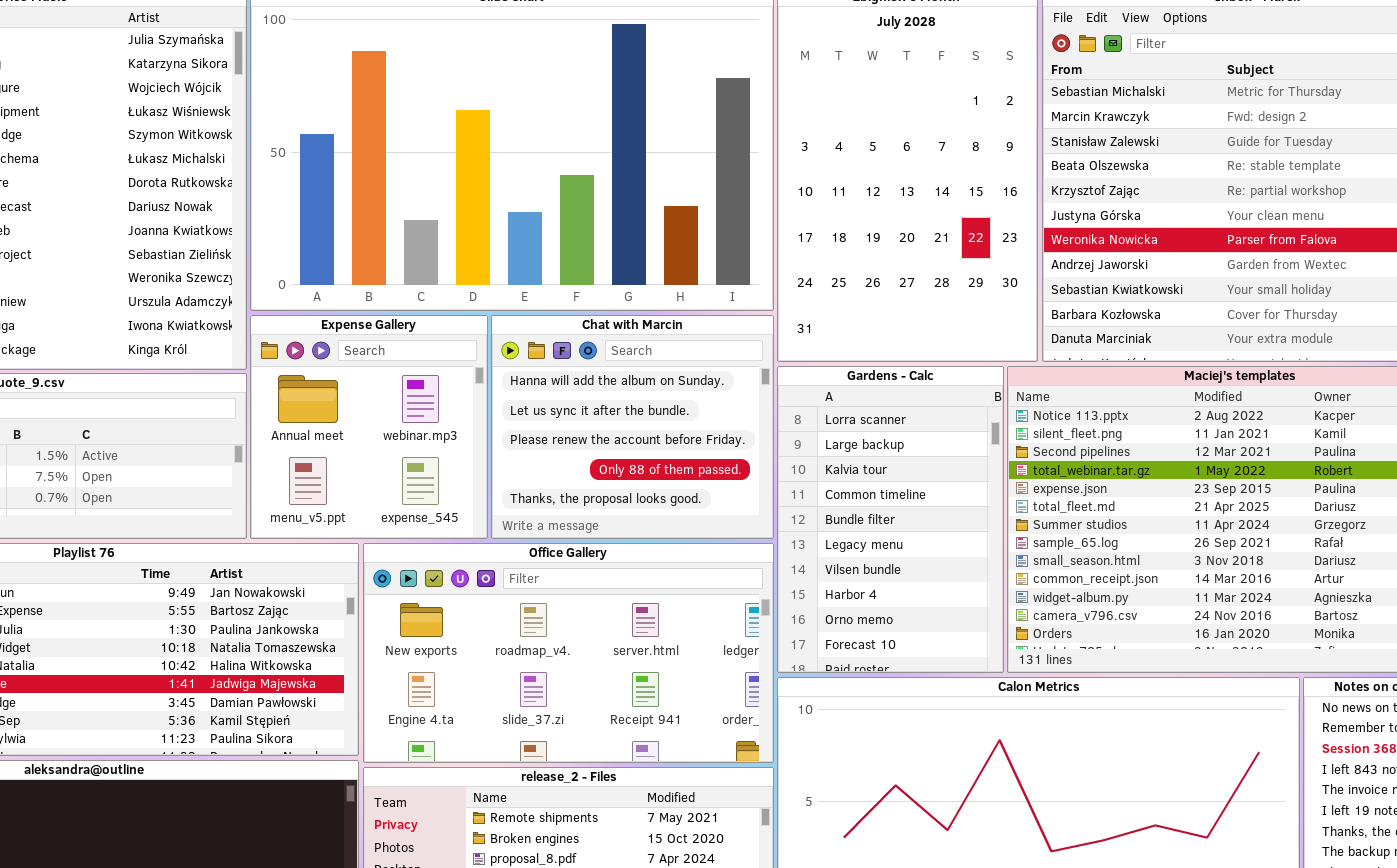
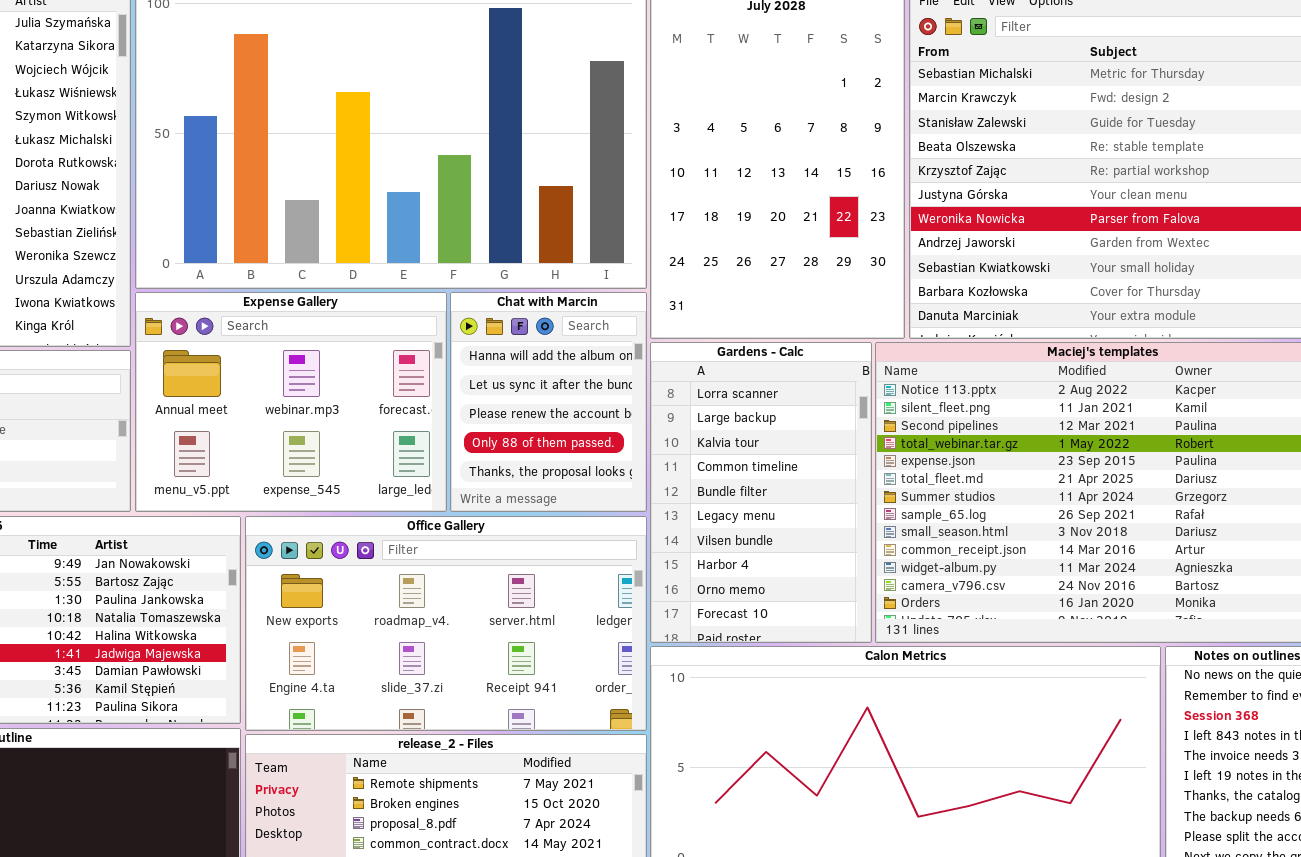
Expense Gallery: [250,315,488,539] -> [135,292,447,512], resized
Chat with Marcin: [491,315,774,539] -> [450,292,647,512], resized

